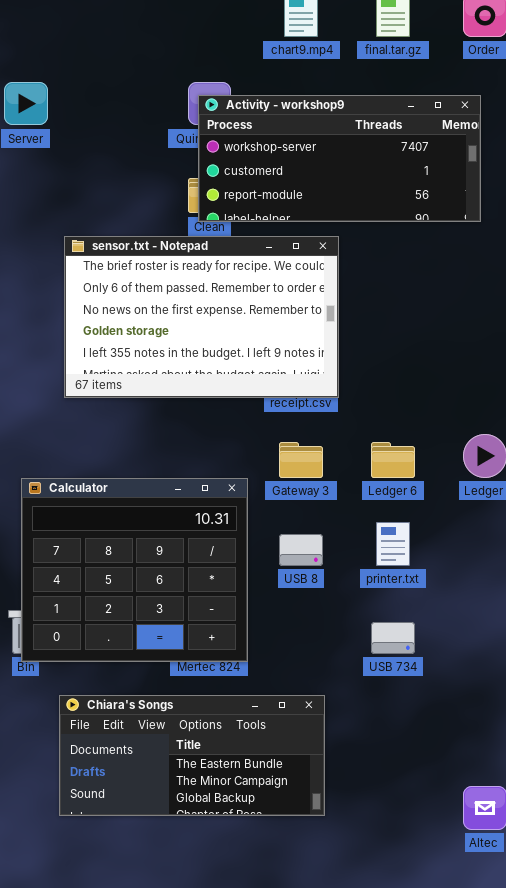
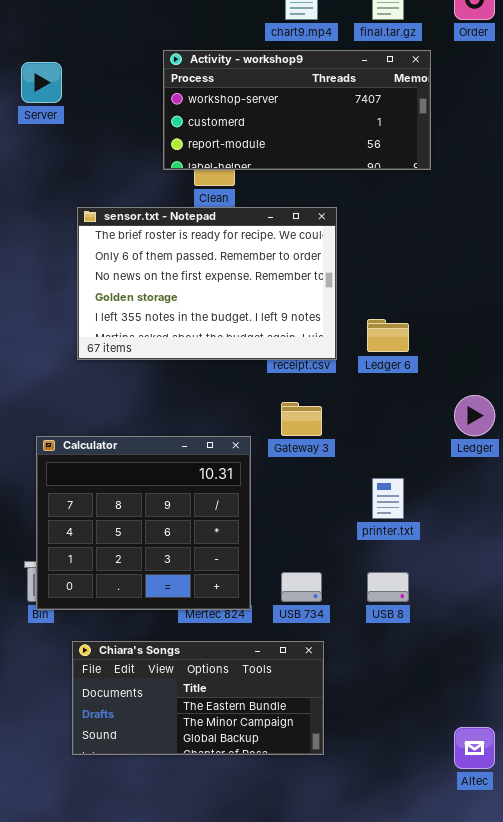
Activity - workshop9: [198,95,481,222] -> [163,50,431,170], moved
Ledger 6: [371,442,415,478] -> [367,319,409,352], moved
USB 8: [279,534,323,566] -> [367,572,409,602], moved
USB 734: [371,622,415,654] -> [281,572,322,602], moved

